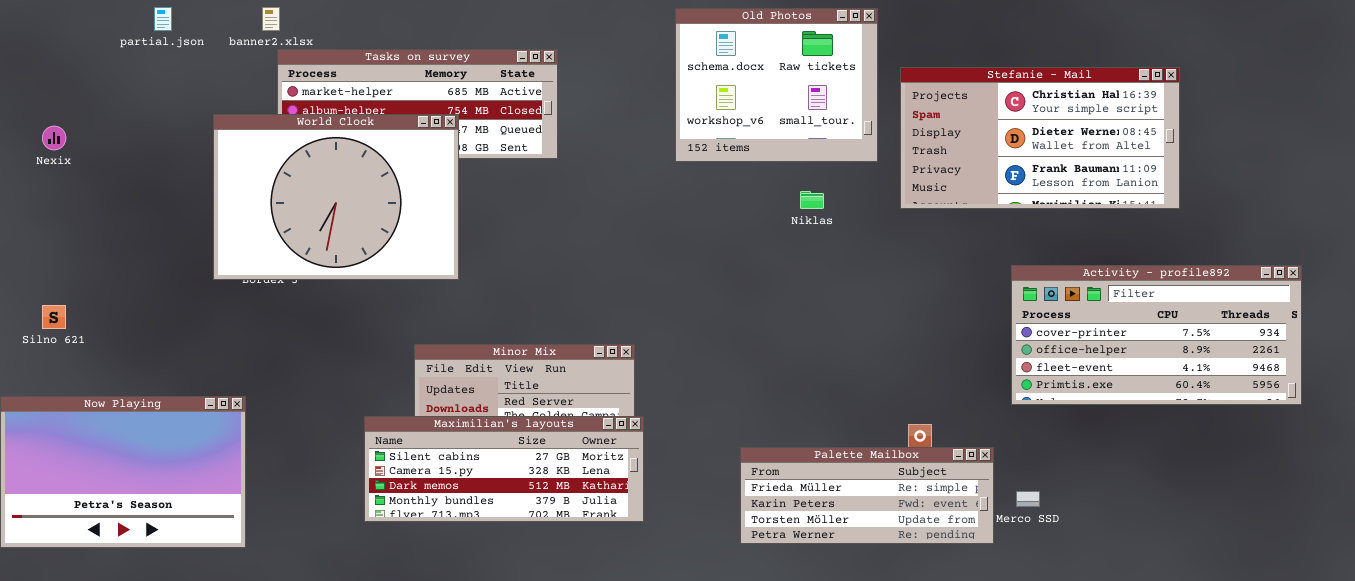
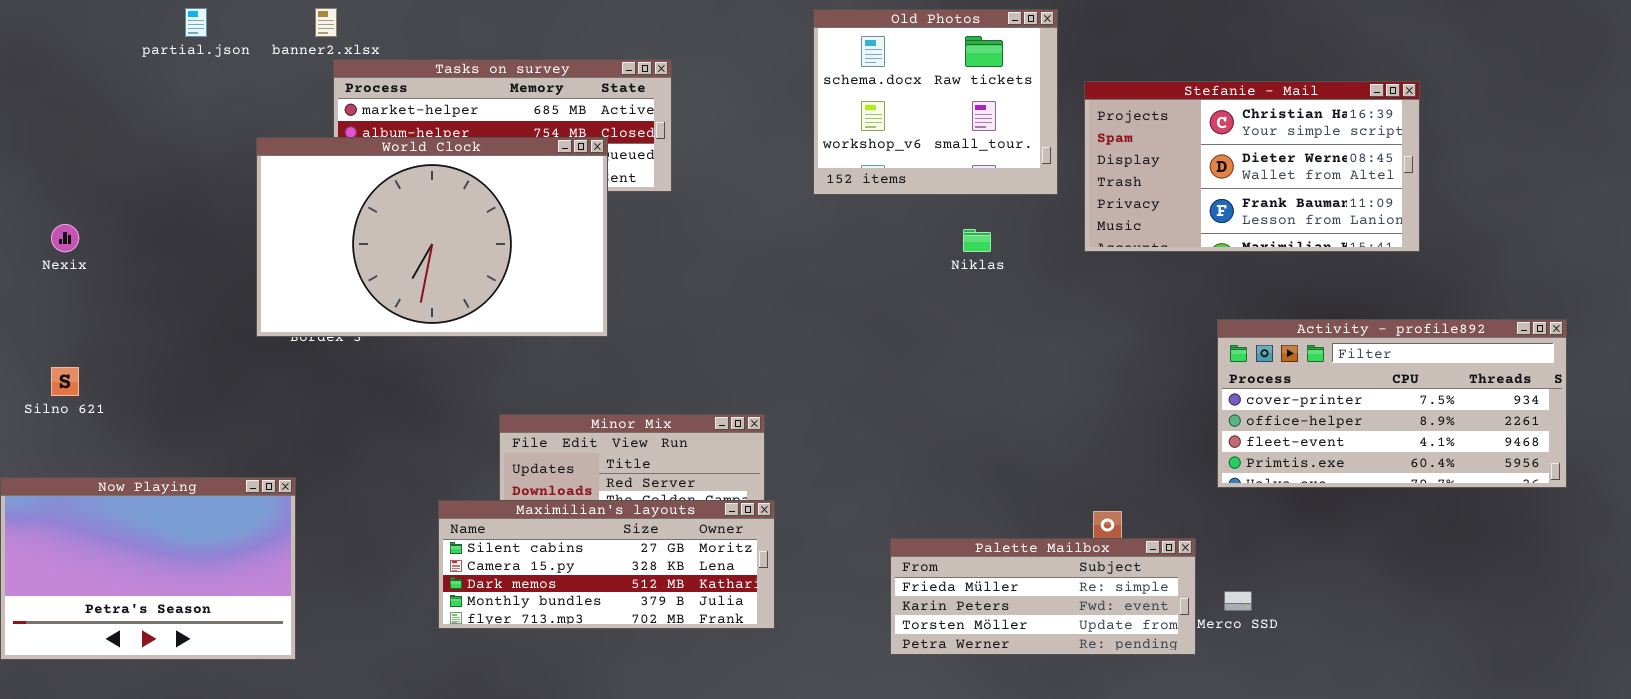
World Clock: [213,114,459,280] -> [256,137,608,337], resized
Nexix: [42,126,66,150] -> [51,224,79,252], moved

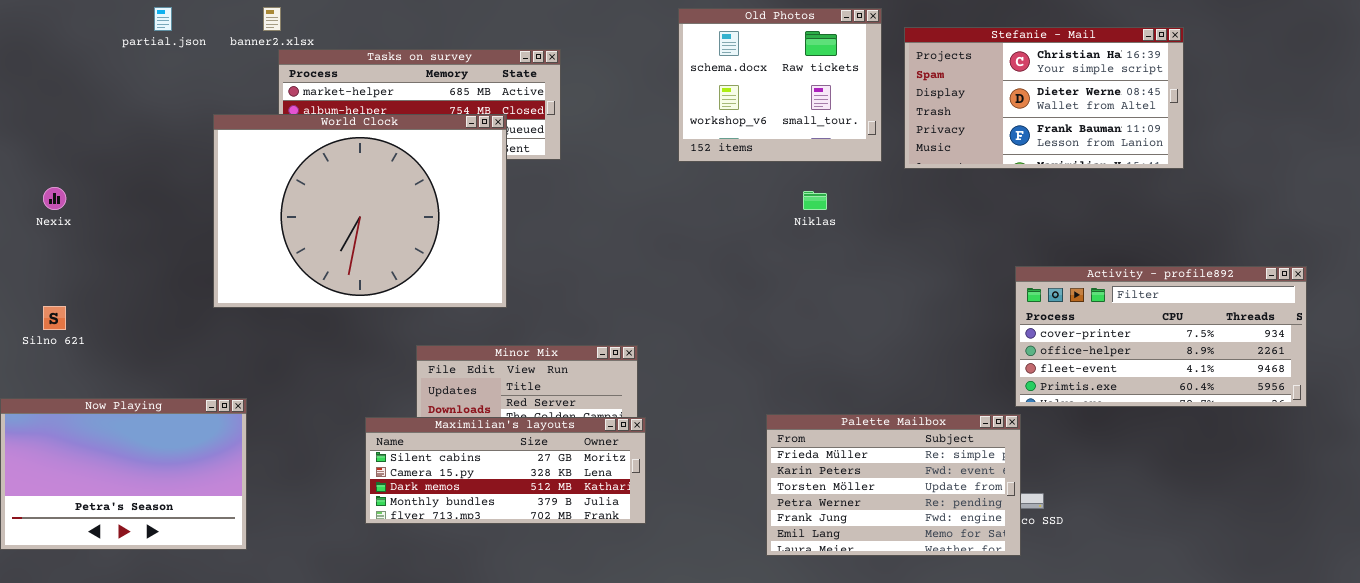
Stefanie - Mail: [1084,81,1420,252] -> [904,27,1184,169], moved
World Clock: [256,137,608,337] -> [213,114,507,308], resized
Palette Mailbox: [890,538,1196,655] -> [766,414,1021,556], moved, resized

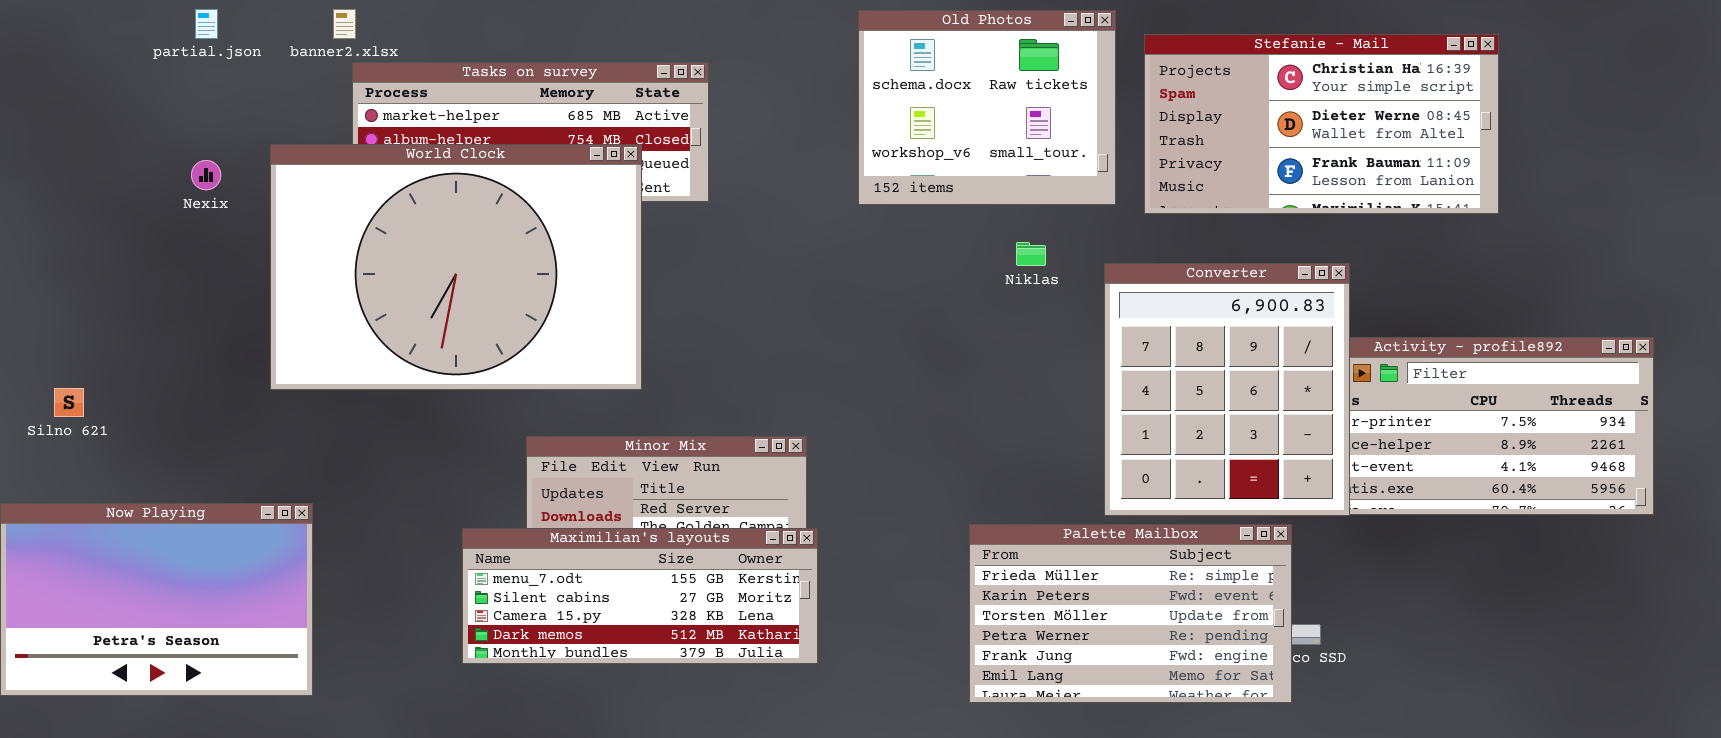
Nexix: [43,187,66,210] -> [191,160,221,190], moved
Converter: none -> [1104,263,1350,516], opened
Maximilian's layouts: [365,417,646,524] -> [462,528,818,664], scrolled up 1 row

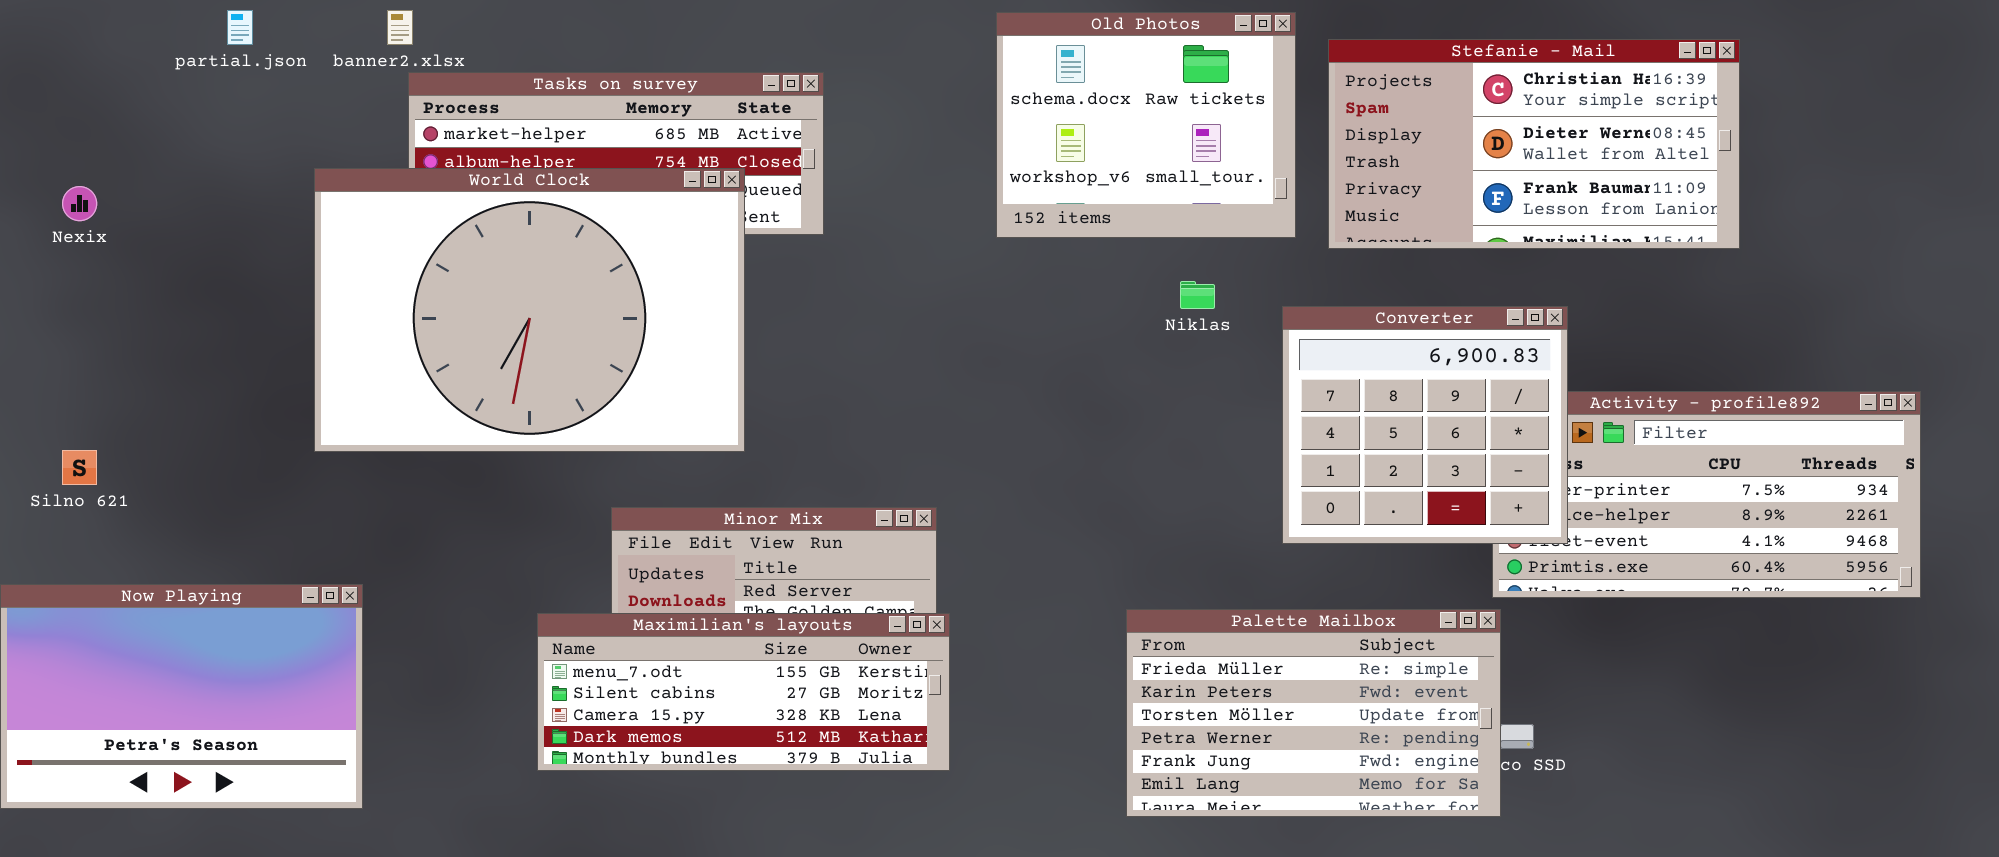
Nexix: [191,160,221,190] -> [62,186,97,221], moved
Converter: [1104,263,1350,516] -> [1282,306,1568,544], resized

